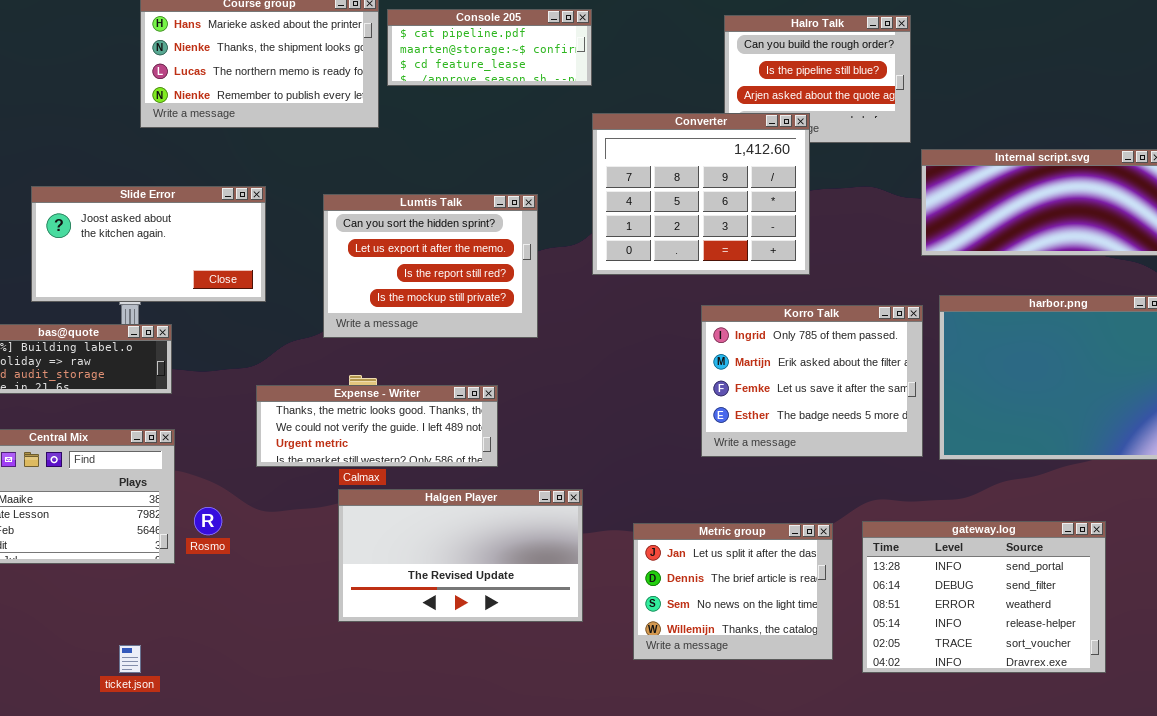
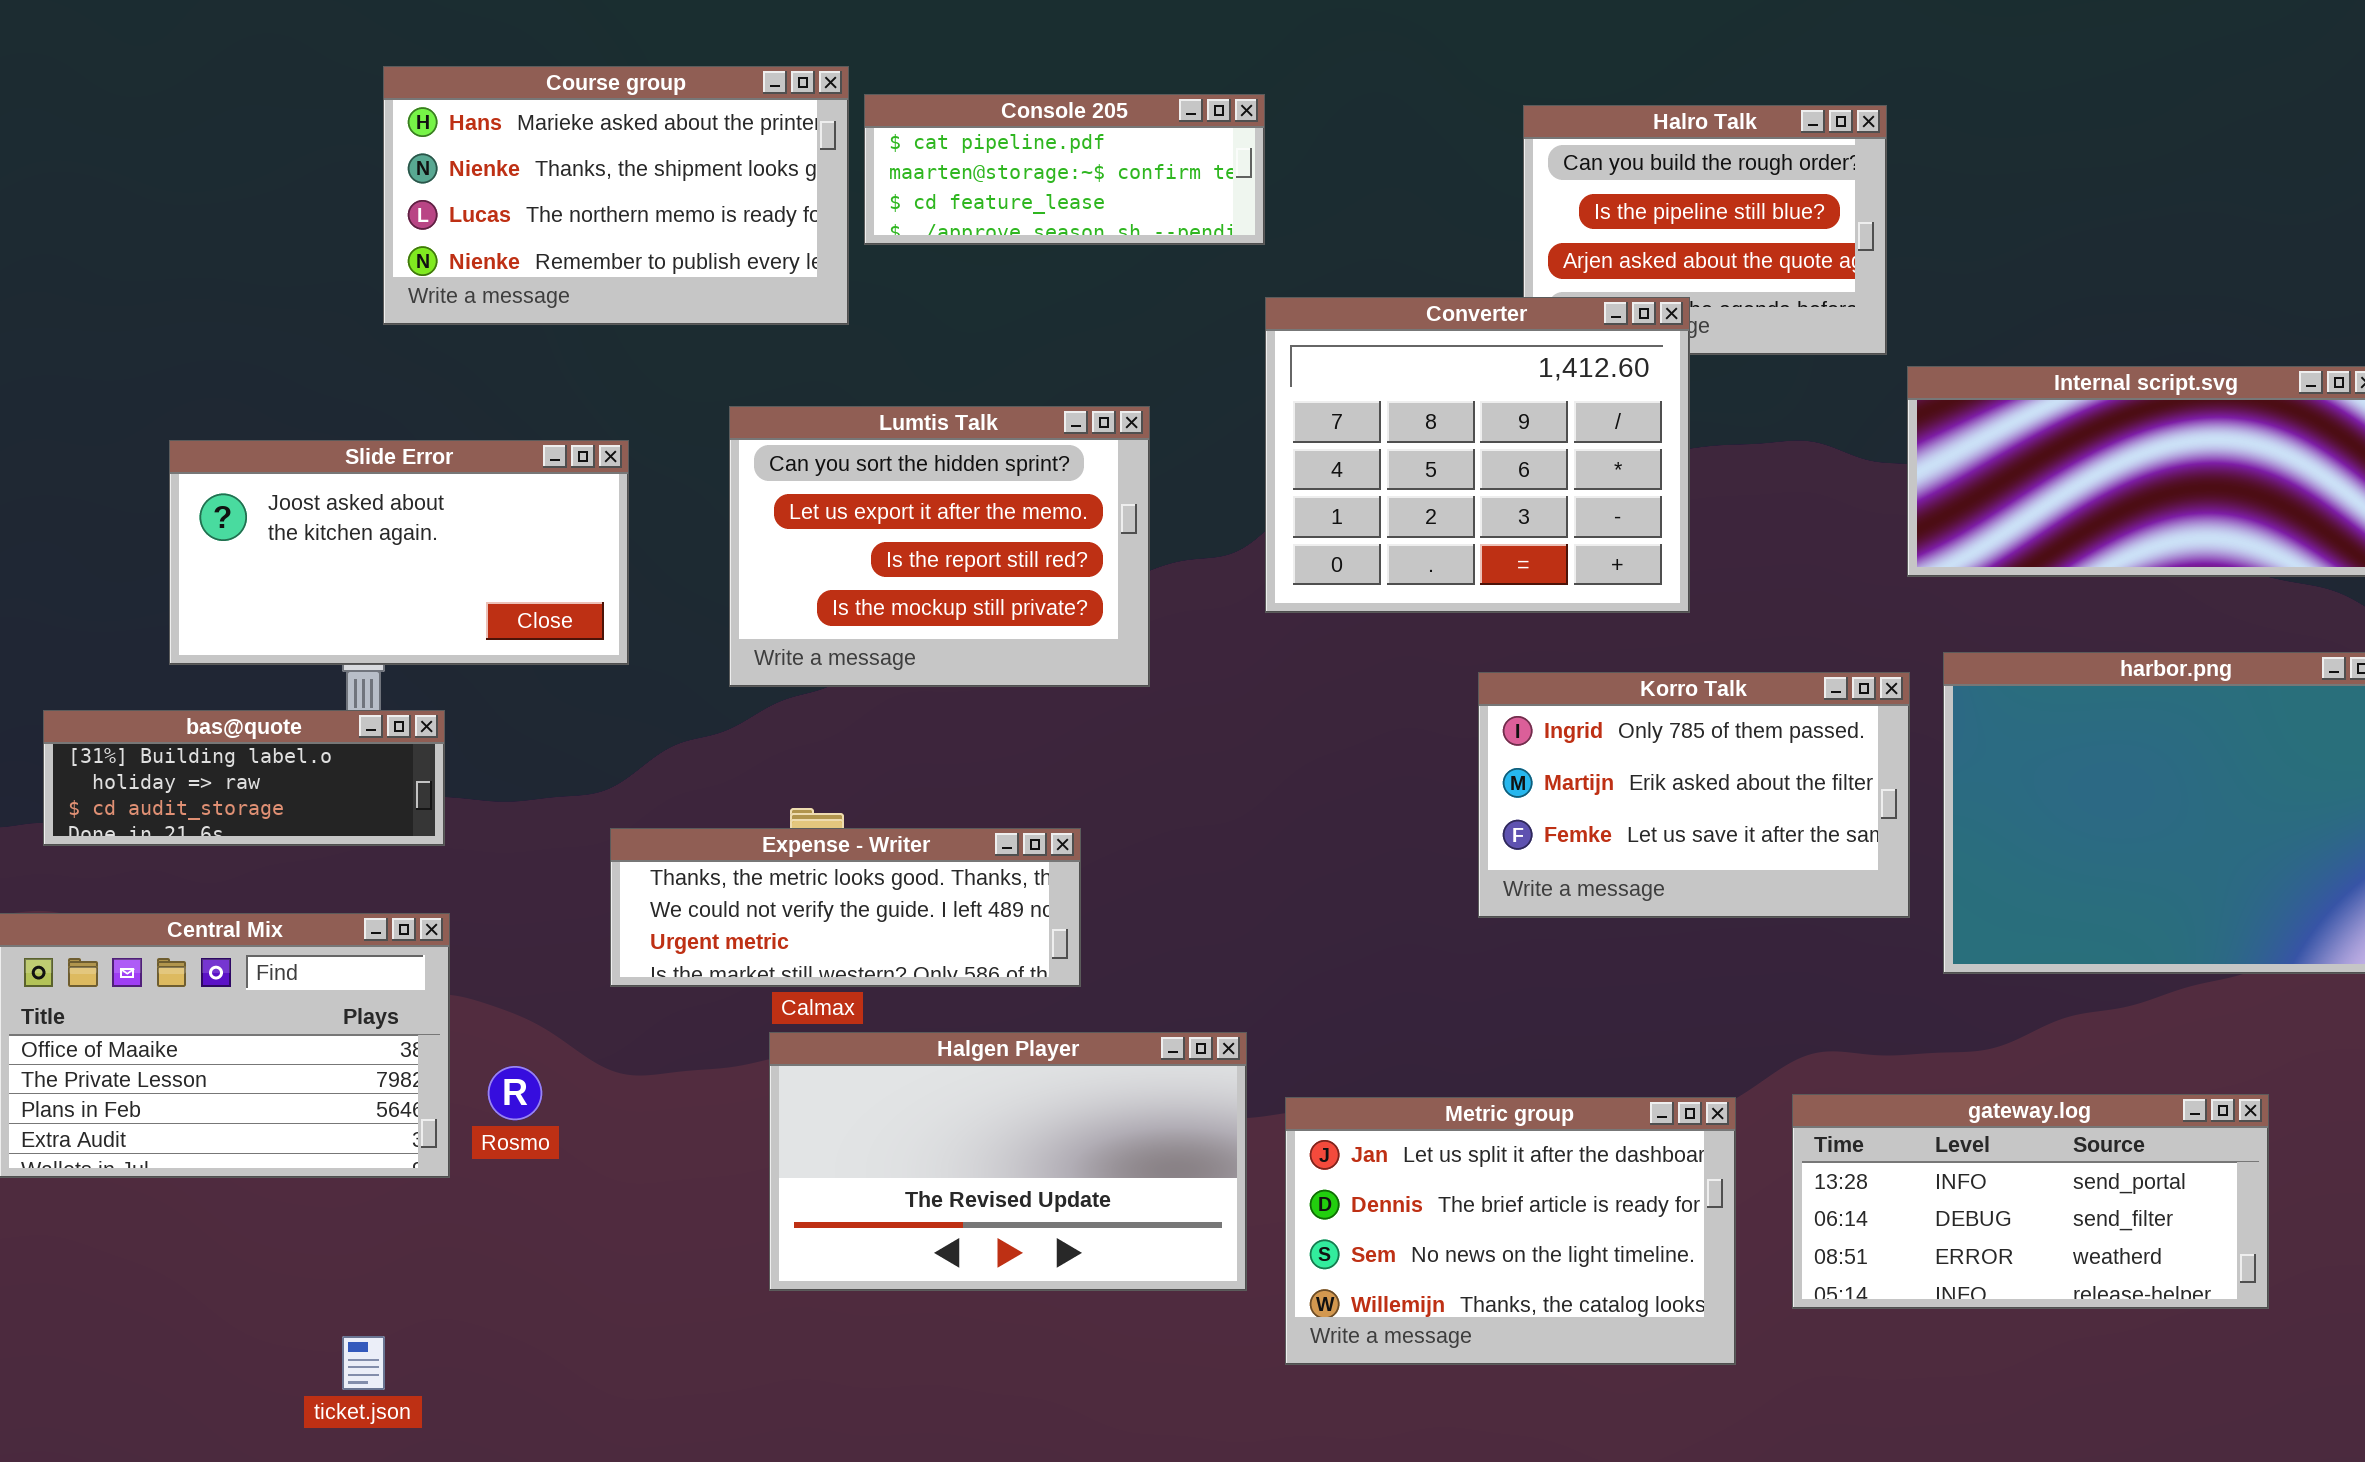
Lumtis Talk: [323,194,538,338] -> [729,406,1150,687], moved
Korro Talk: [701,305,923,457] -> [1478,672,1910,918], resized
gateway.log: [862,521,1106,673] -> [1792,1094,2269,1309], resized
Metric group: [633,523,833,660] -> [1285,1097,1736,1365], resized

